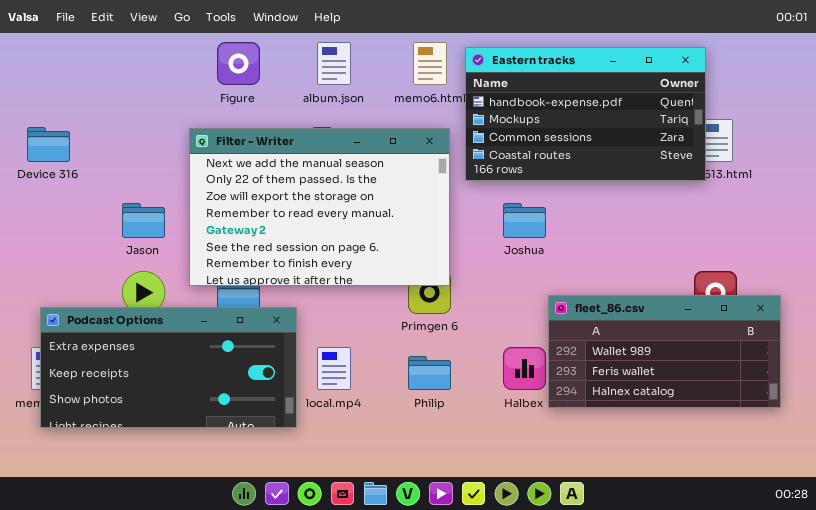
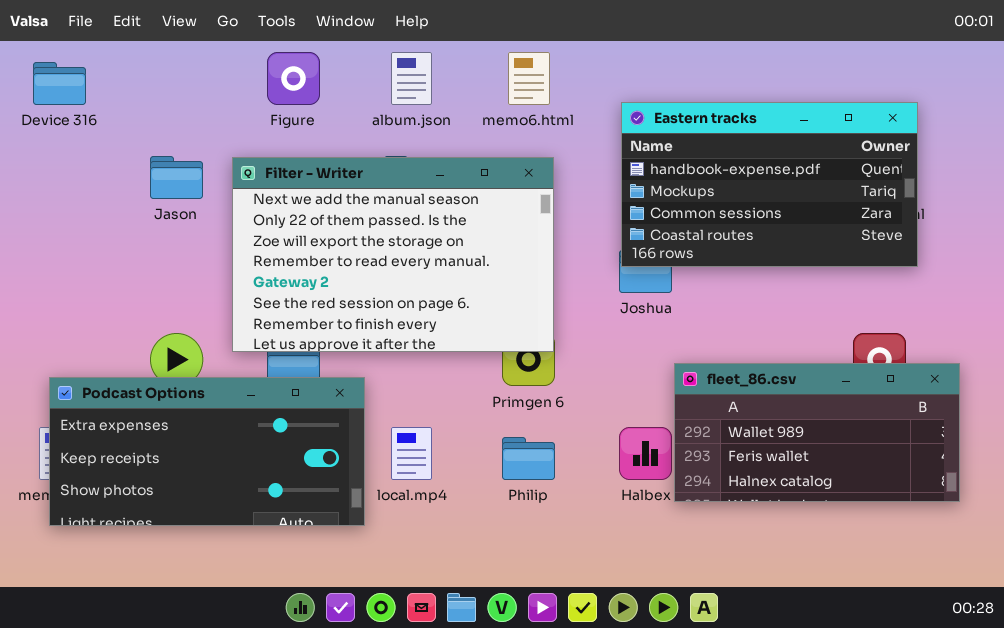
Eastern tracks: [465,47,706,181] -> [621,102,918,267], moved
Device 316: [27,127,70,162] -> [33,62,86,105], moved
Jason: [122,203,165,238] -> [150,156,203,199], moved

